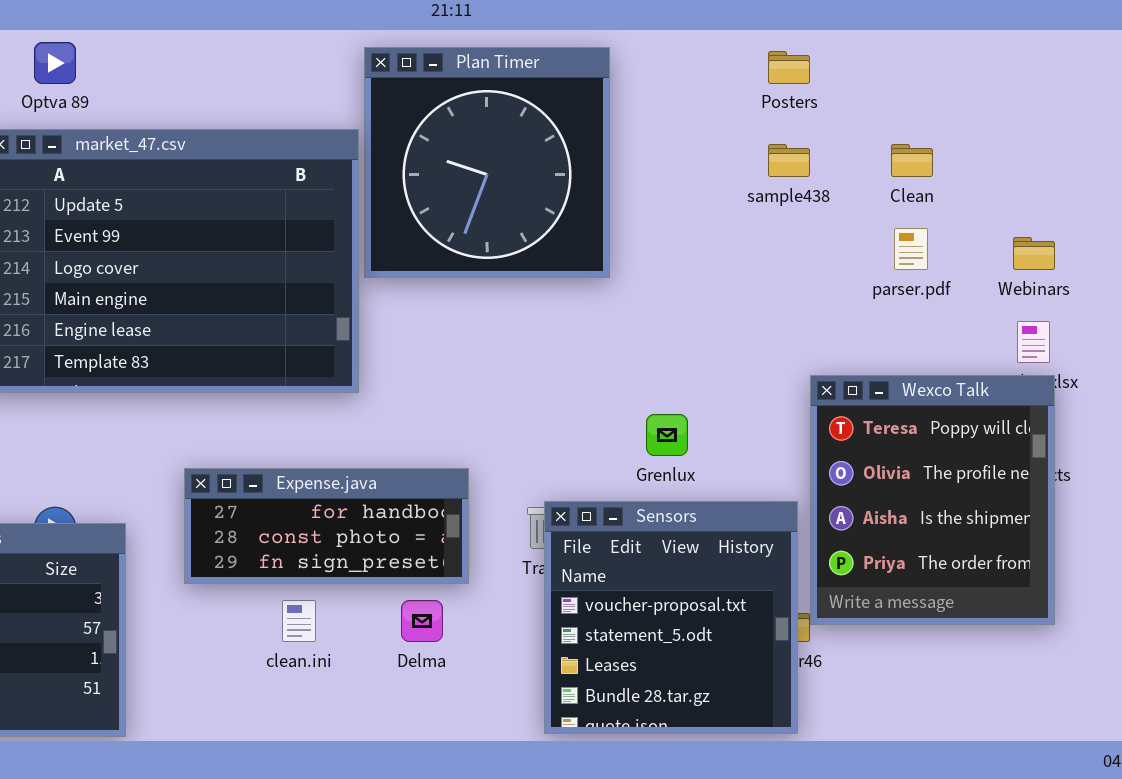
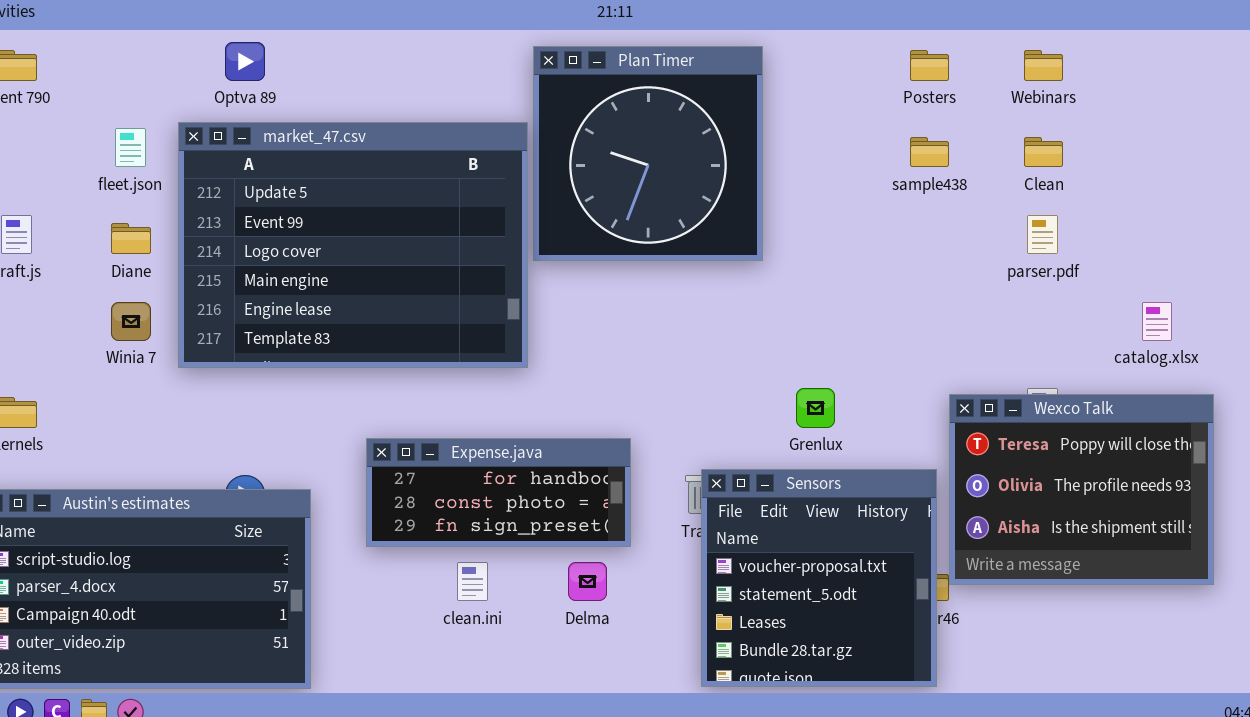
Webinars: [1013,237,1055,270] -> [1024,50,1063,81], moved
Wexco Talk: [810,375,1055,625] -> [949,394,1214,585], resized

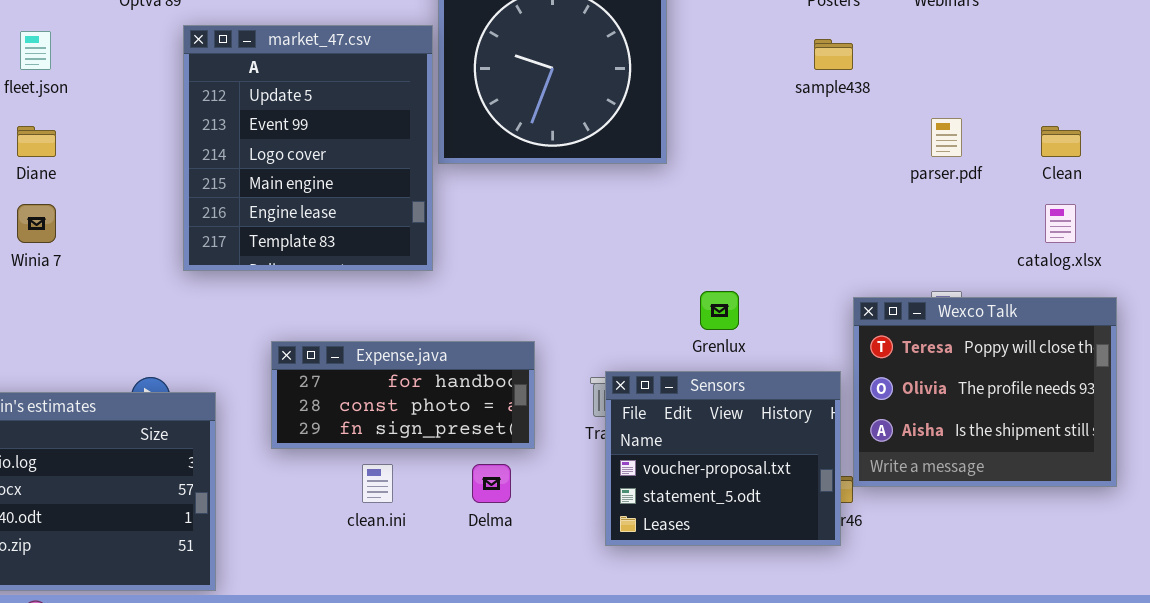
market_47.csv: [178,122,528,368] -> [183,25,433,271], resized
Clean: [1024,137,1063,167] -> [1041,126,1081,157], moved
Sensors: [701,469,937,687] -> [605,371,841,546], resized

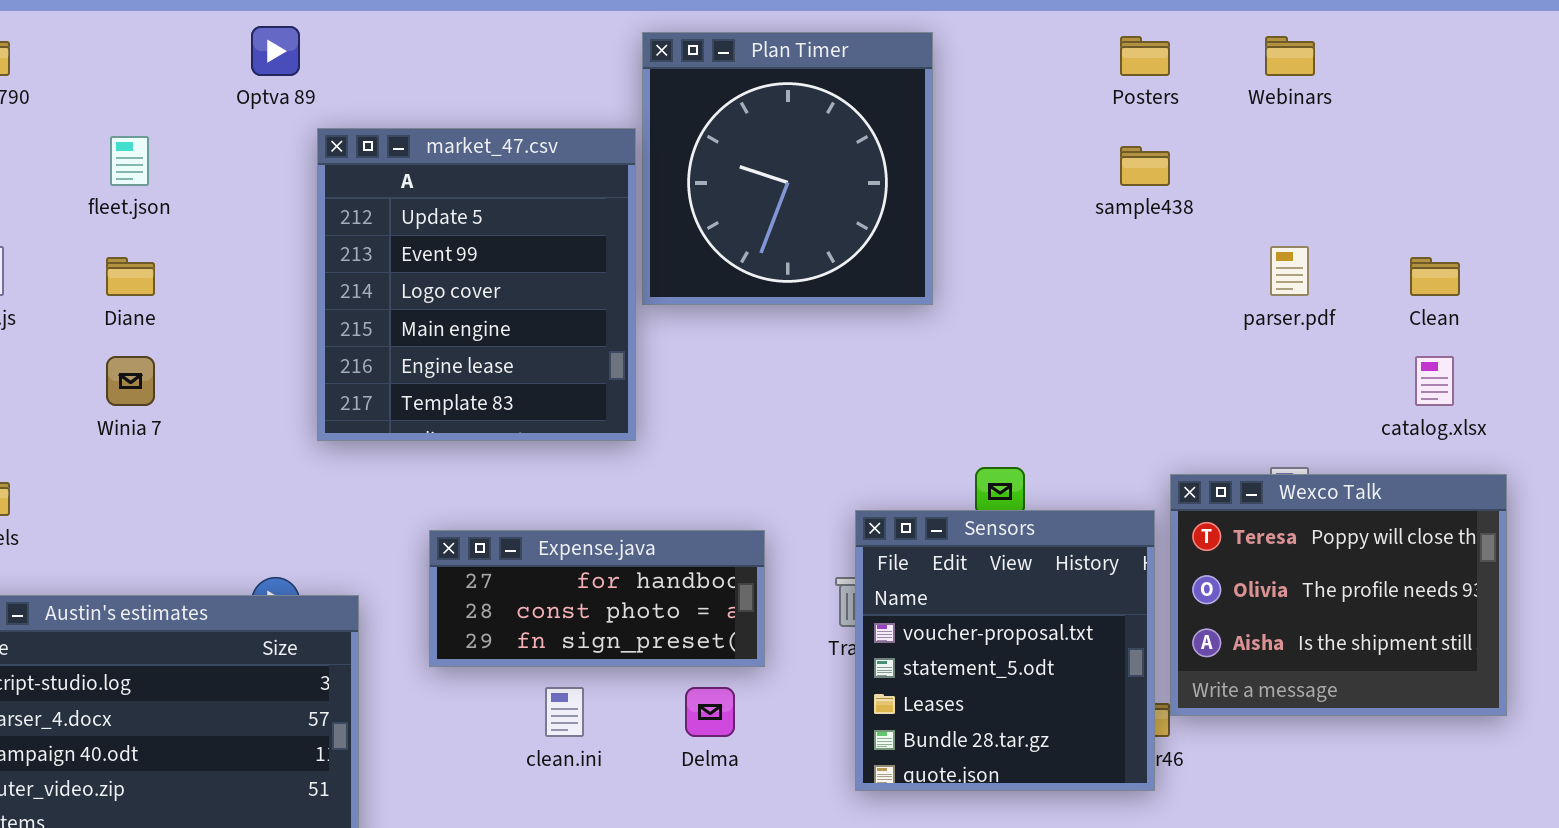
Sensors: [605,371,841,546] -> [855,510,1155,791], resized

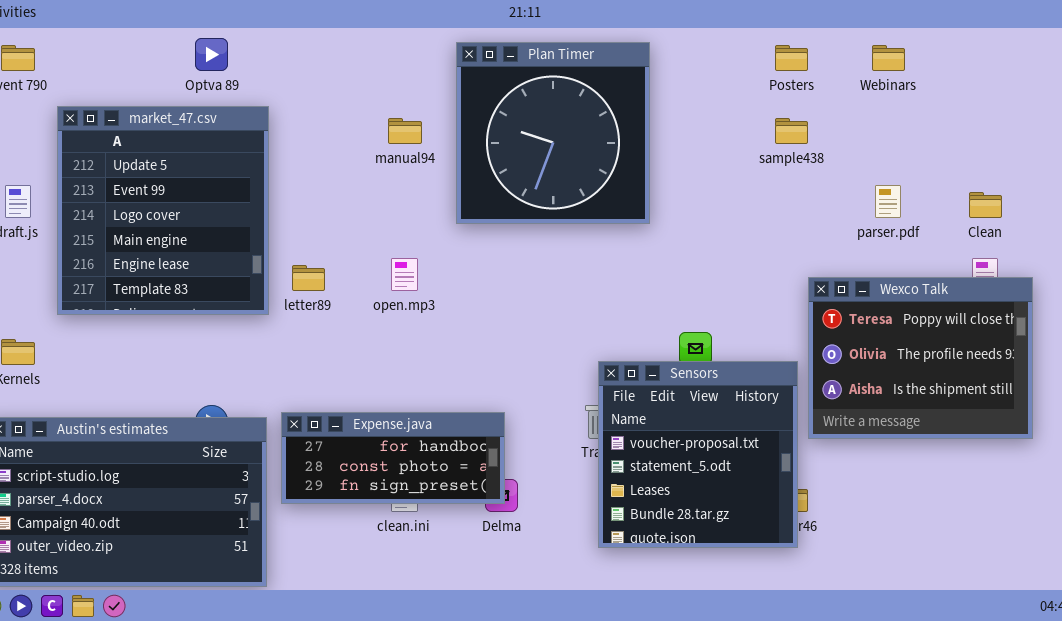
market_47.csv: [317,128,636,441] -> [57,106,269,315], moved
Wexco Talk: [1170,474,1507,716] -> [808,277,1033,439], moved
Expense.java: [429,530,765,667] -> [281,412,505,504], moved

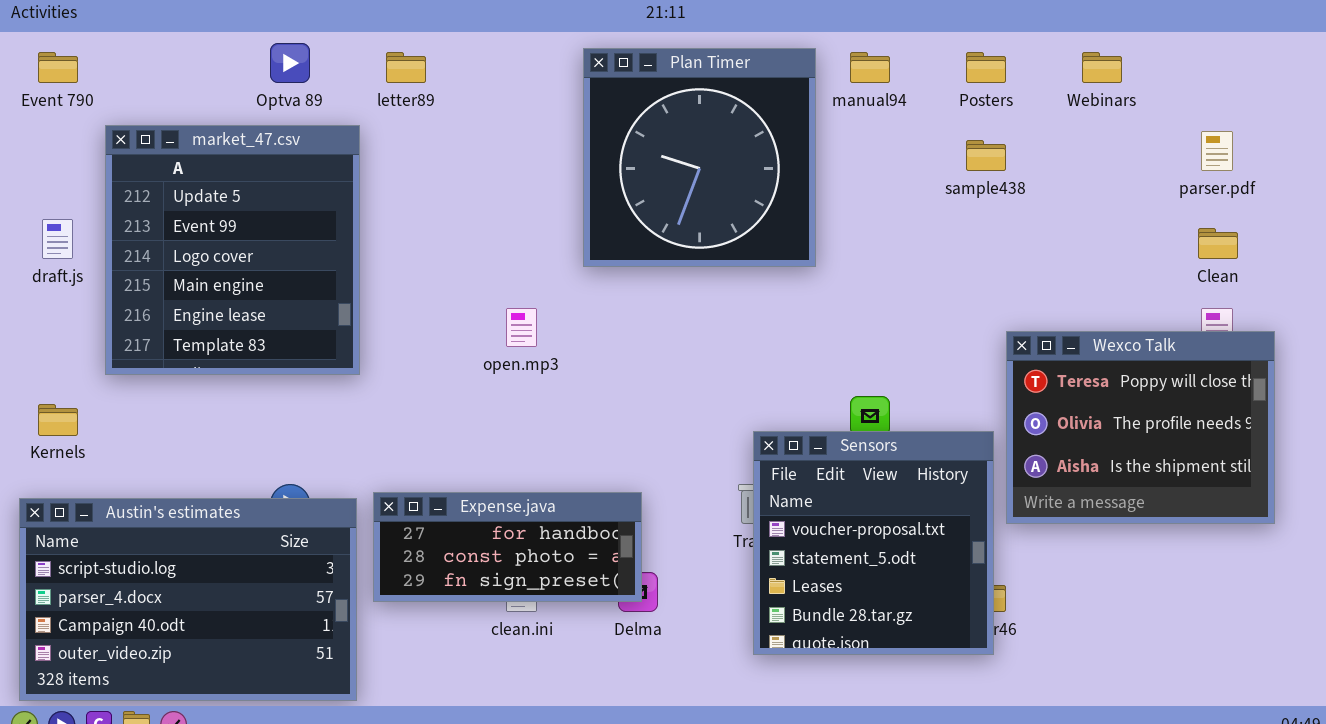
manual94: [388,118,422,144] -> [850,52,890,83], moved
parser.pdf: [875,185,901,218] -> [1201,131,1233,171], moved
letter89: [292,265,325,291] -> [386,52,426,83], moved

